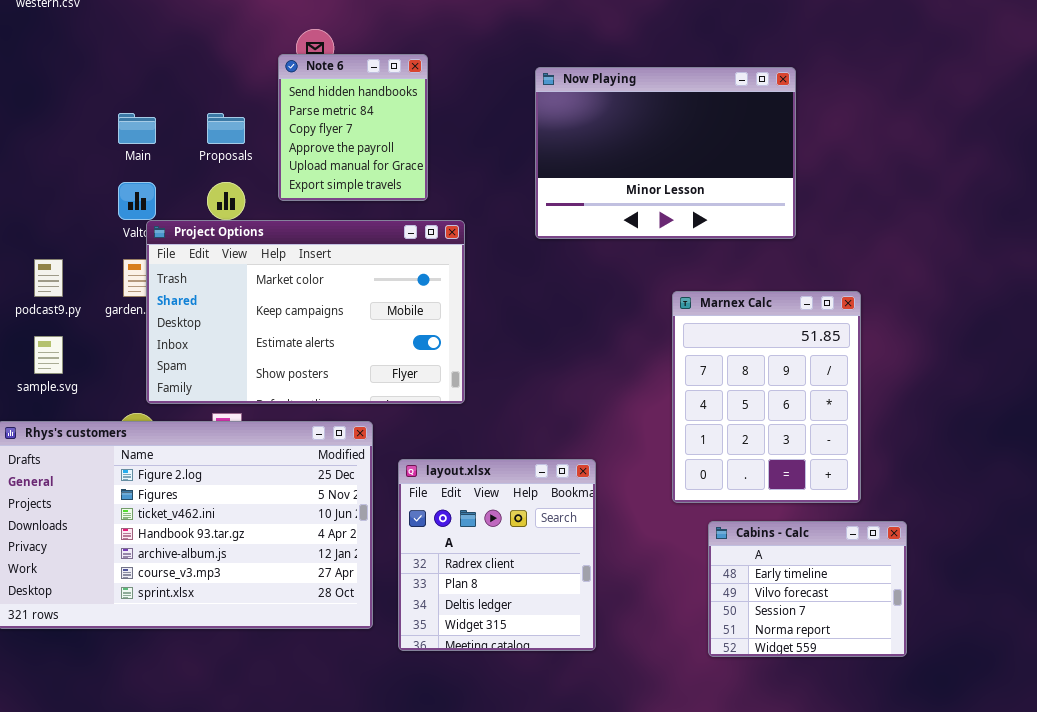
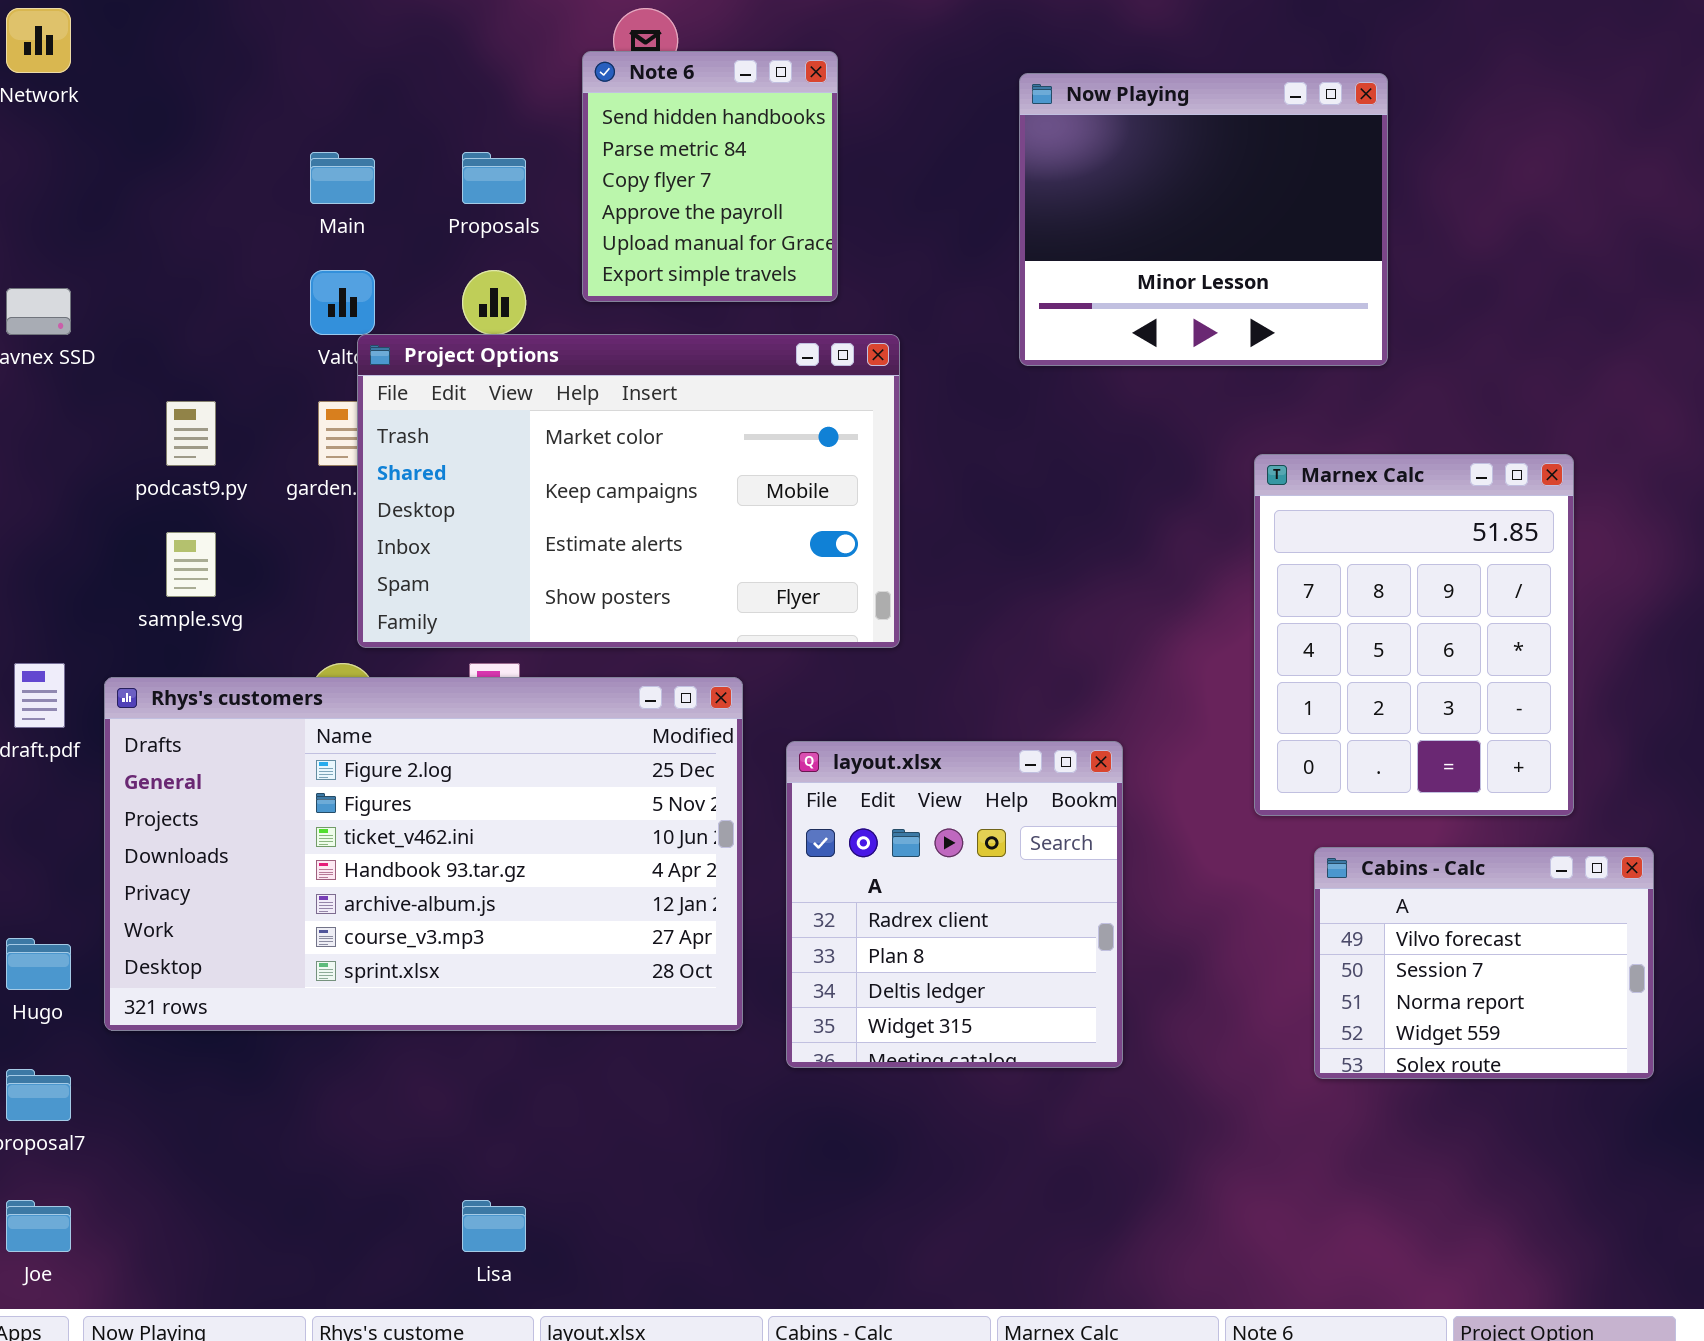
Now Playing: [535,67,796,239] -> [1019,73,1388,366], resized
Cabins - Calc: [708,521,907,657] -> [1314,847,1654,1079], scrolled down 1 row

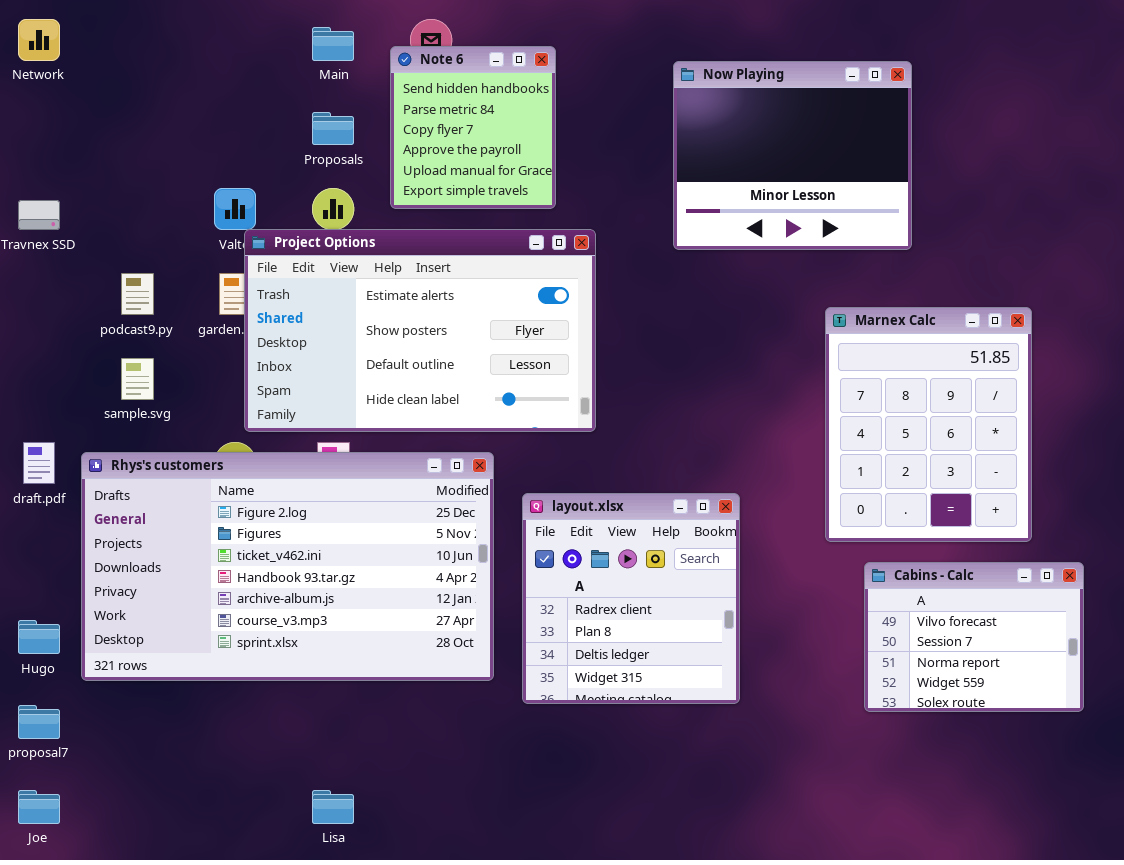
Main: [310,152,375,204] -> [312,27,354,61], moved
Project Options: [357,334,900,648] -> [244,229,596,432], scrolled down 2 rows

